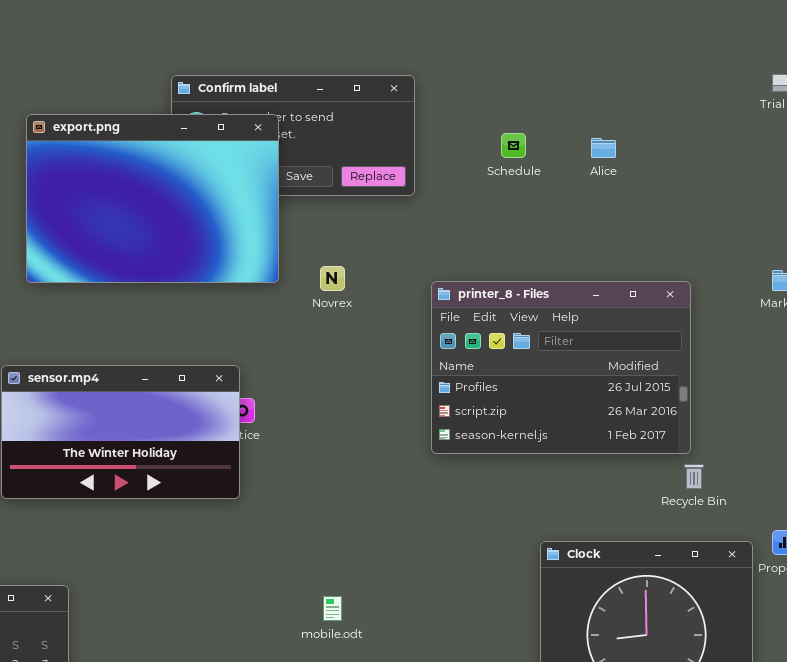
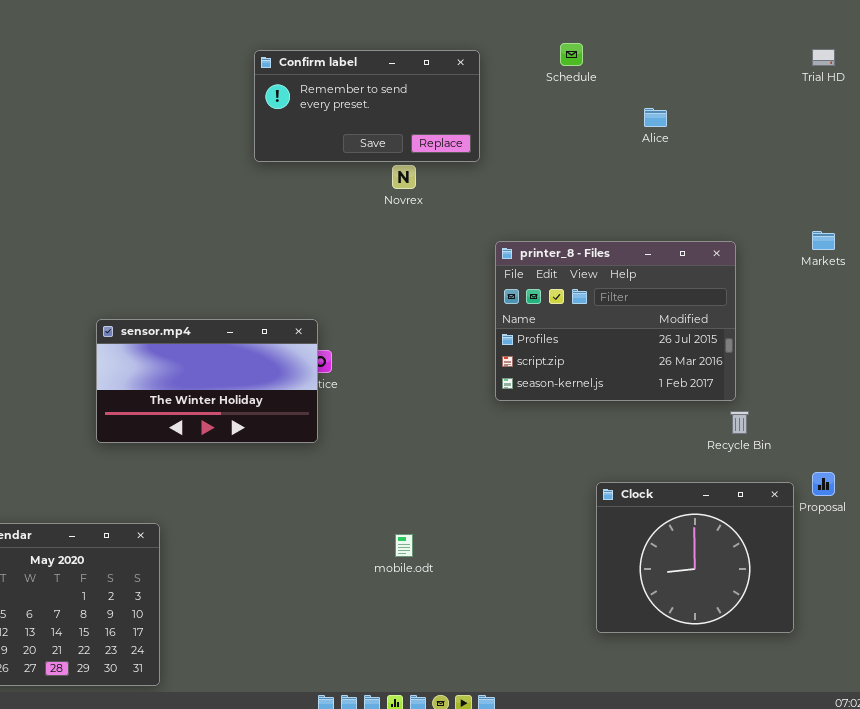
export.png: [26,114,279,283] -> none, closed
Schedule: [501,133,526,158] -> [560,43,583,66], moved
Novrex: [320,266,345,291] -> [392,165,416,189], moved

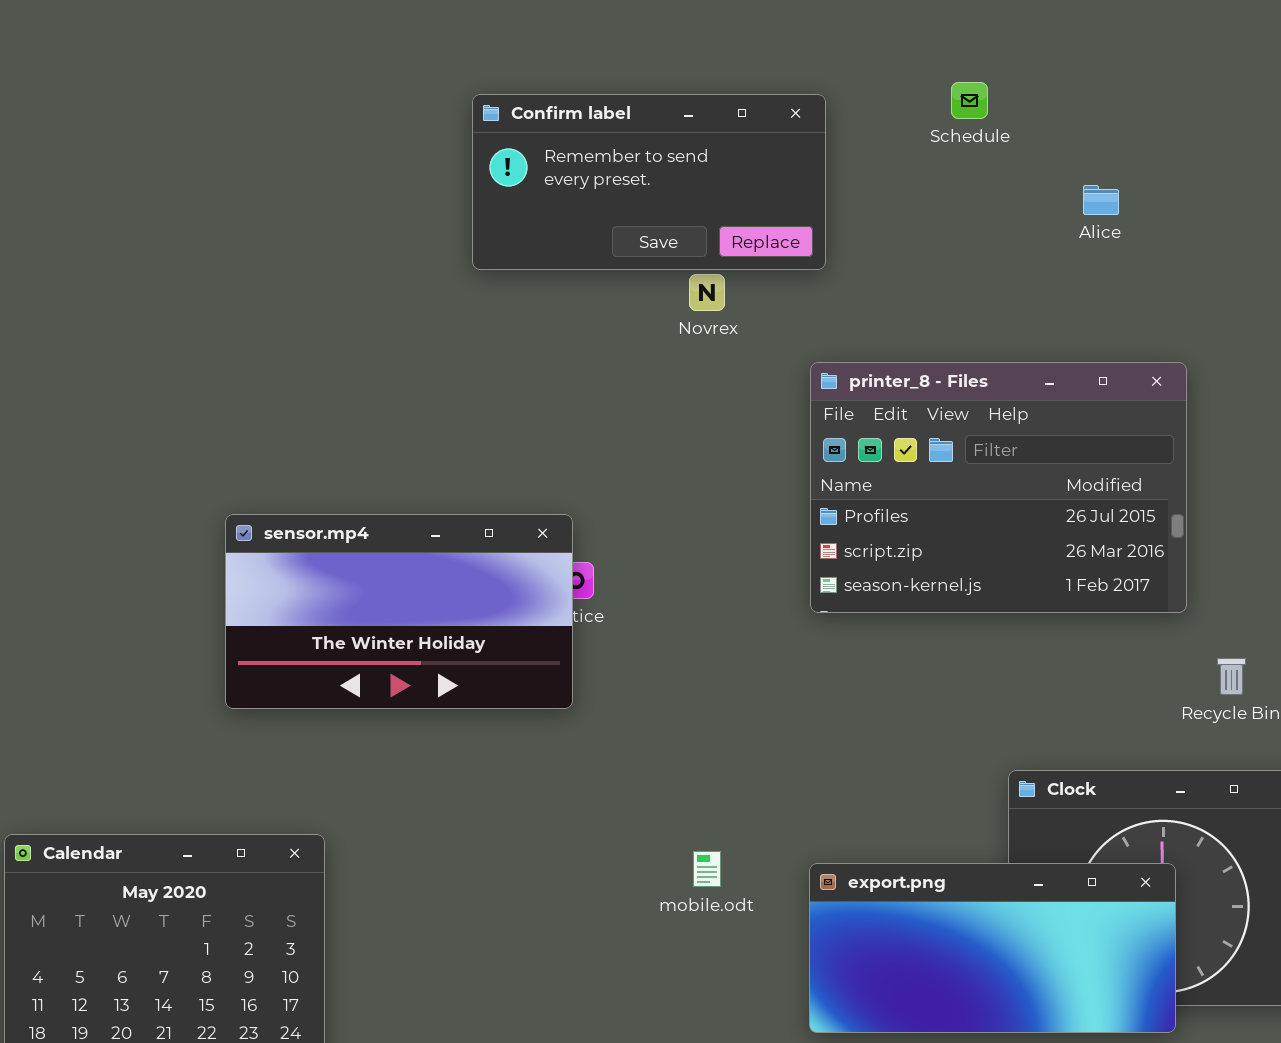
printer_8 - Files: [495,241,736,401] -> [810,362,1187,613], moved
export.png: none -> [809,863,1176,1033], opened

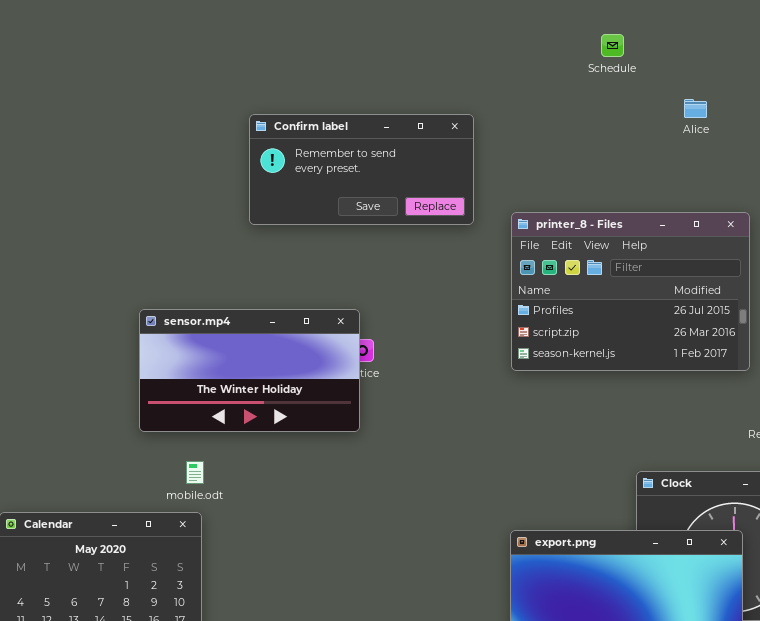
Confirm label: [472,94,826,270] -> [249,114,474,225], moved
mobile.odt: [693,851,721,887] -> [186,461,204,484], moved

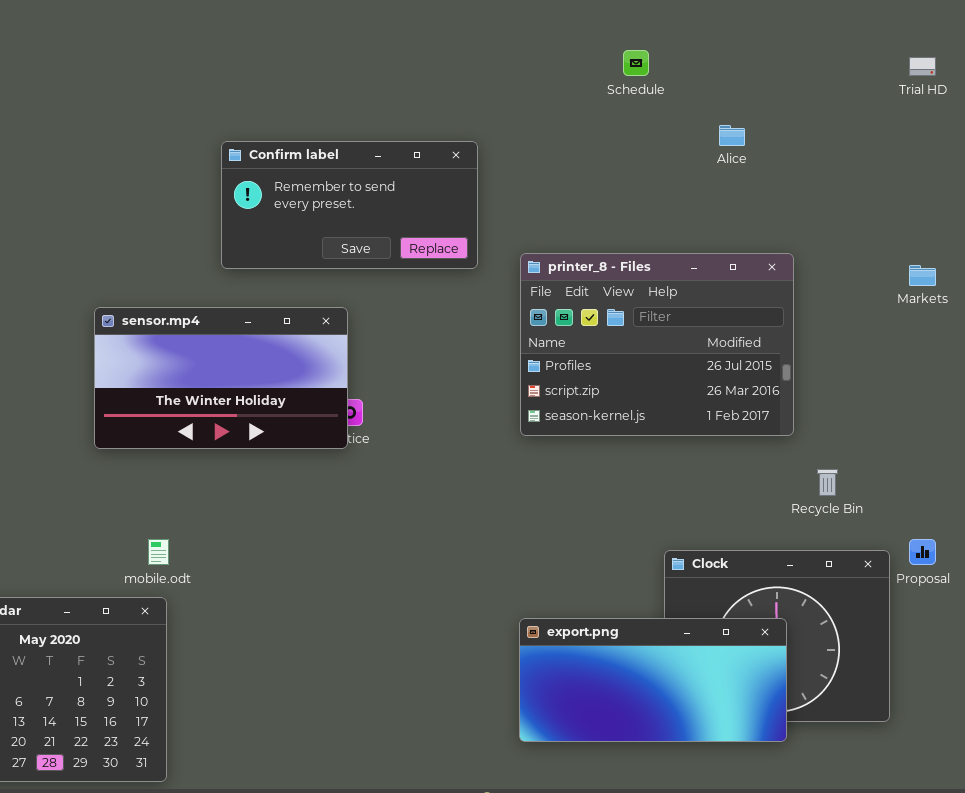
sensor.mp4: [139,309,360,432] -> [94,307,348,449], moved

